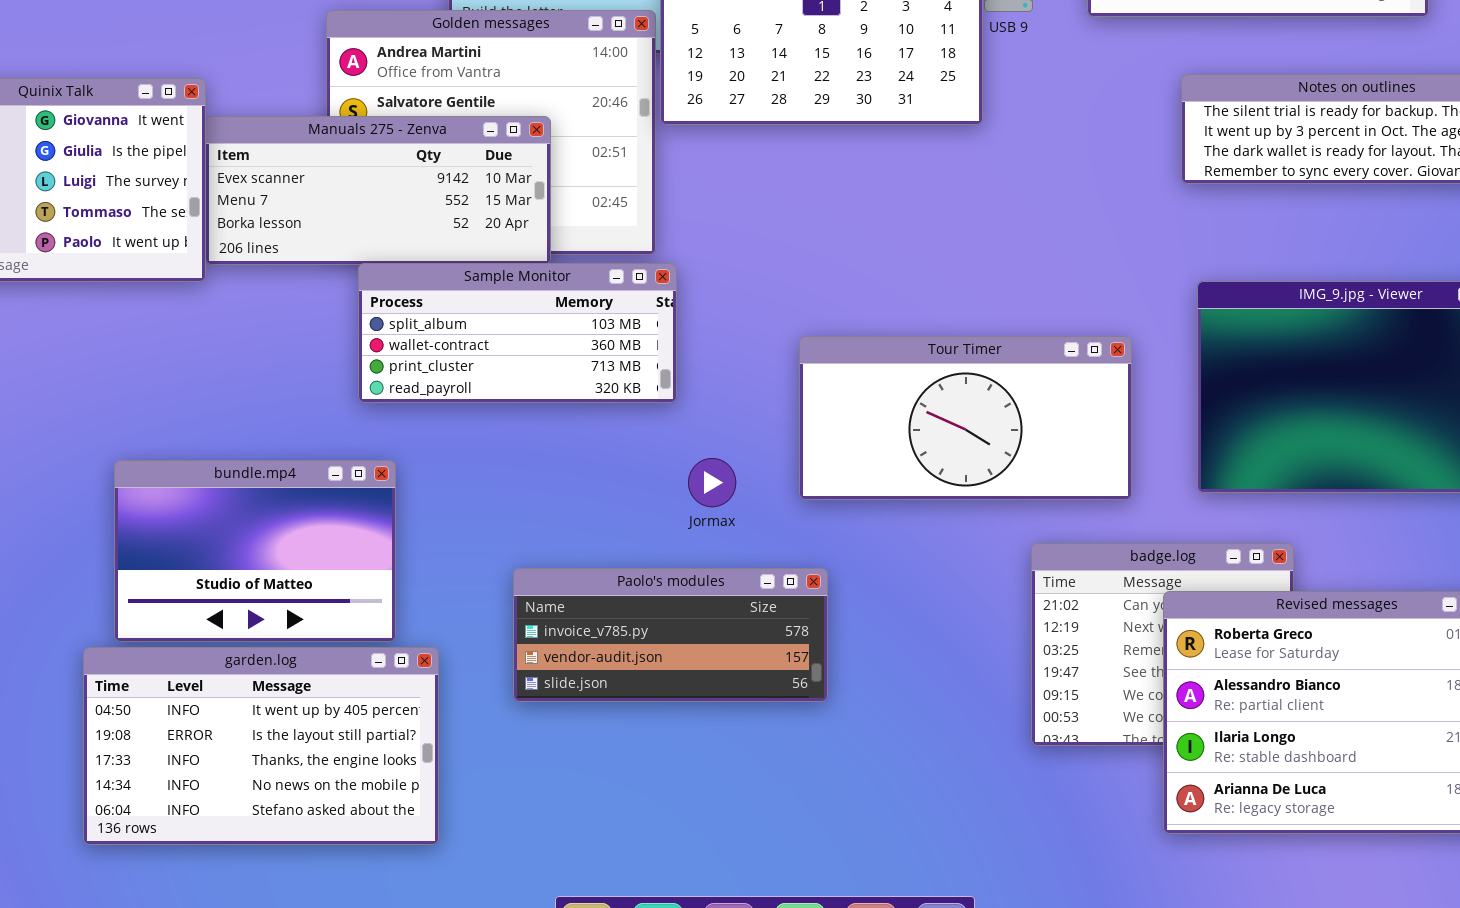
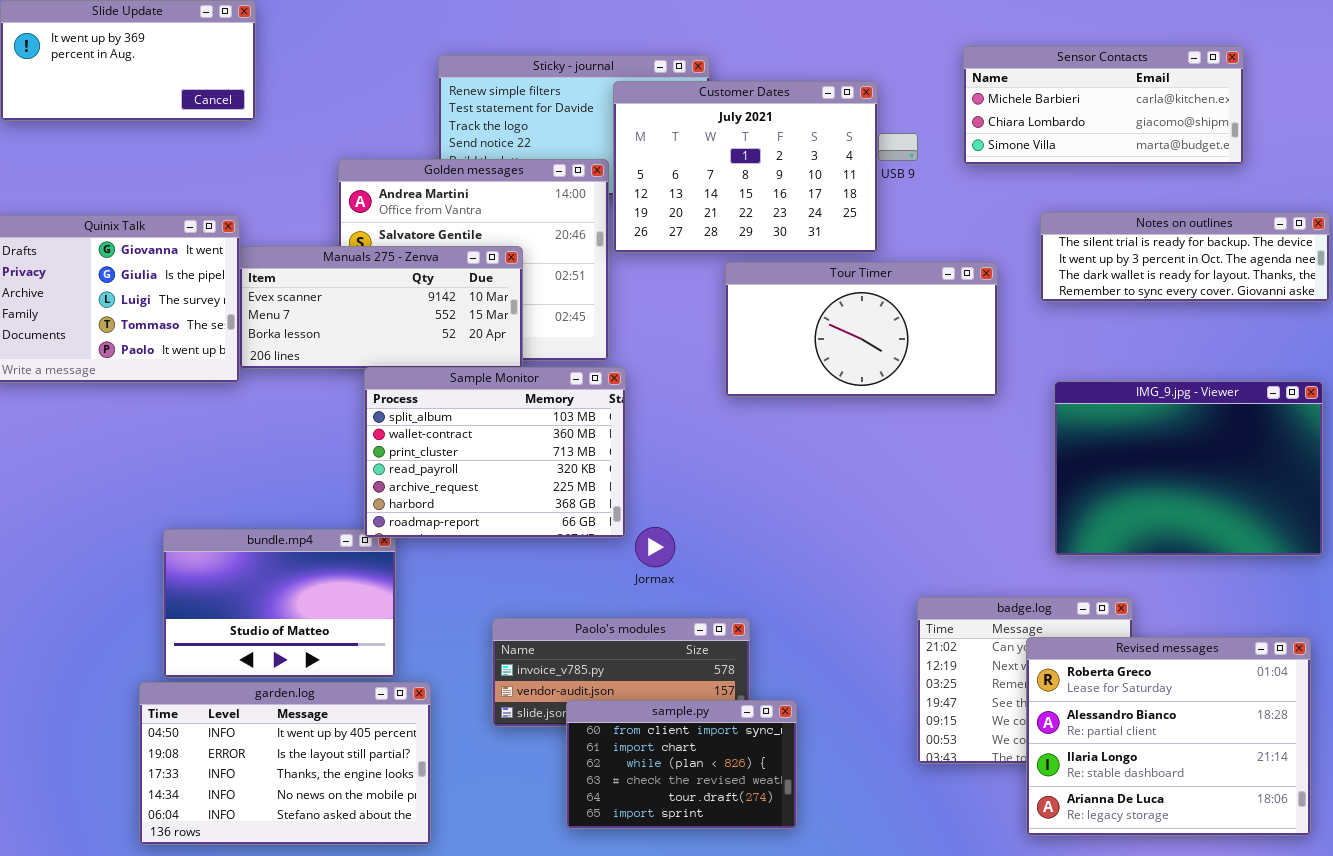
Sample Monitor: [358,263,677,403] -> [364,367,626,538], resized
Tour Timer: [799,336,1132,500] -> [725,262,998,397], moved
sample.py: none -> [566,700,797,829], opened

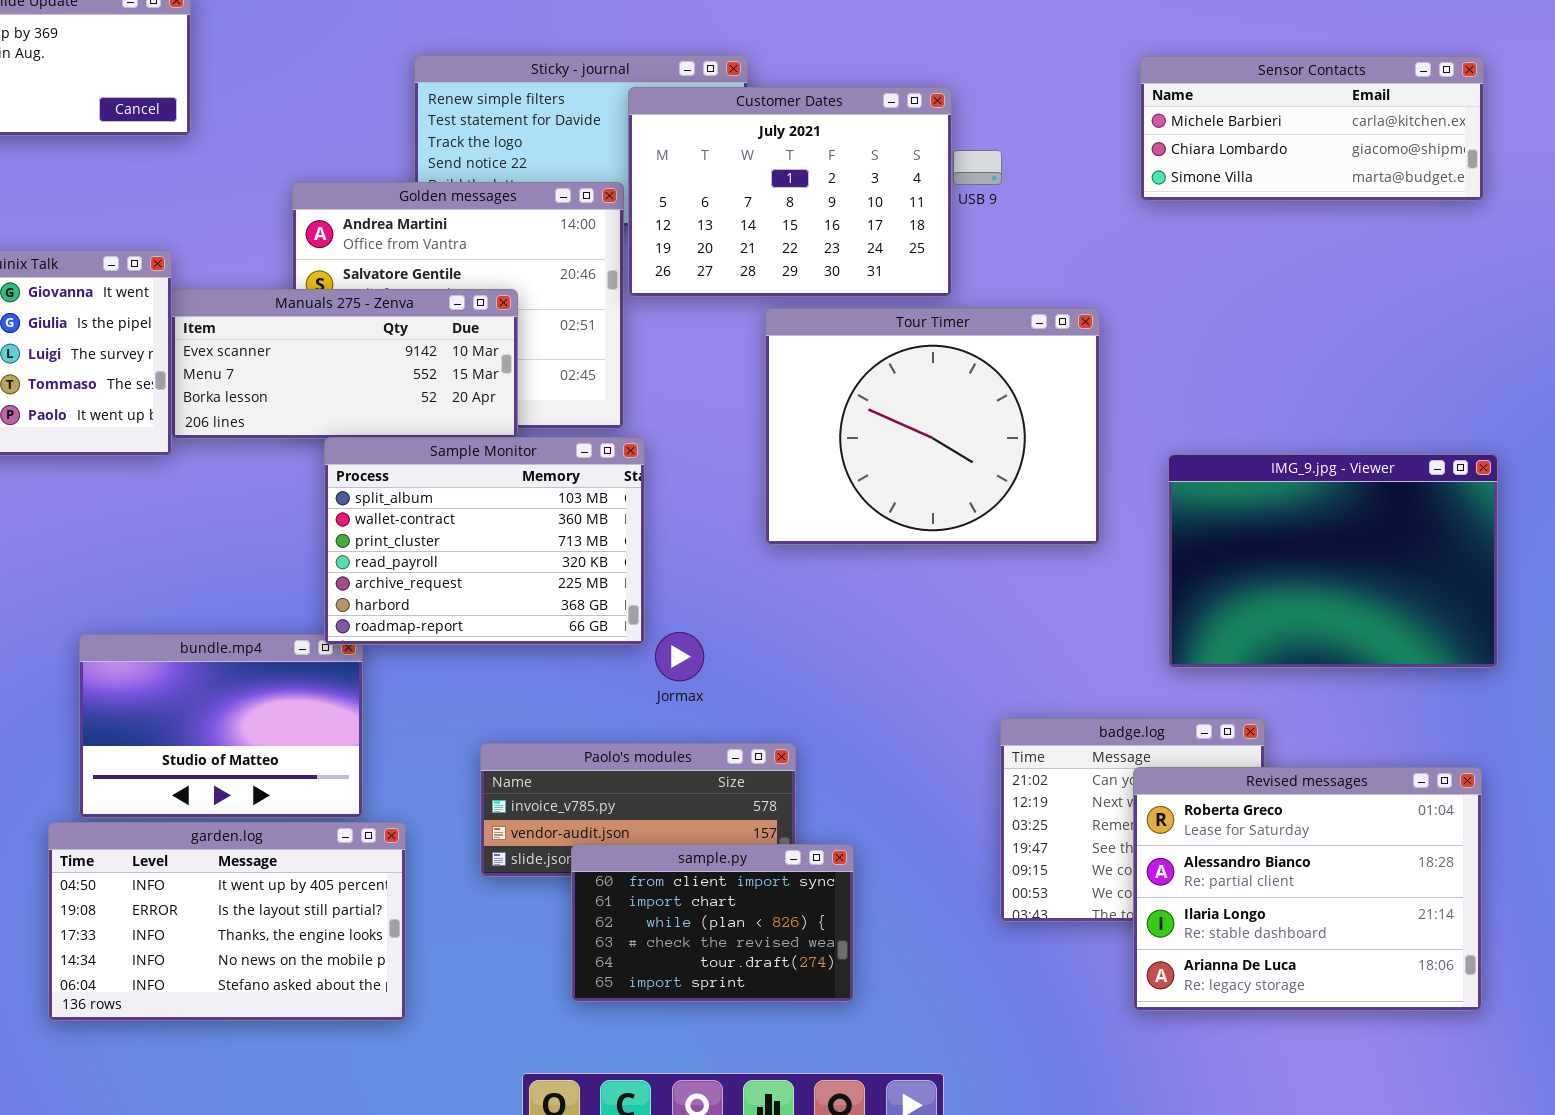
Sensor Contacts: [963,46,1244,165] -> [1140,56,1484,201], moved
Notes on outlines: [1040,212,1330,302] -> none, closed
Tour Timer: [725,262,998,397] -> [765,308,1100,545], resized

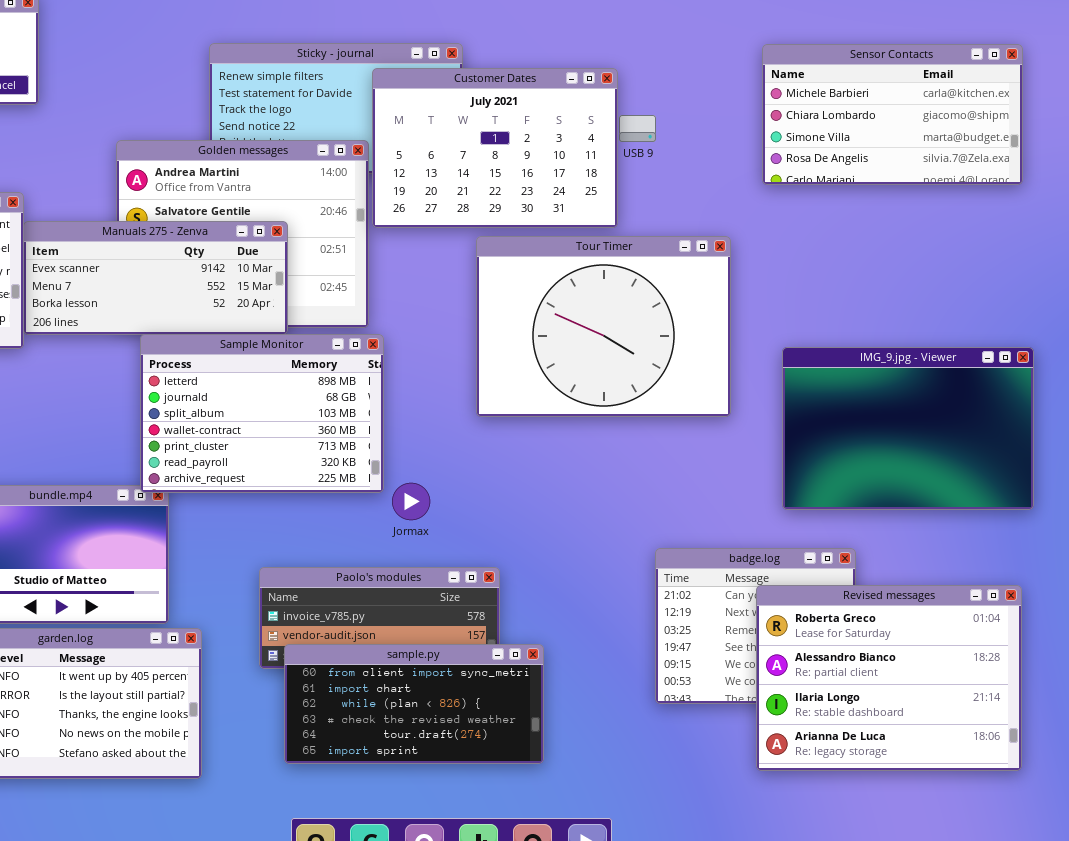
Sensor Contacts: [1140,56,1484,201] -> [762,44,1023,185], resized
Sample Monitor: [324,437,645,645] -> [140,334,384,493], scrolled up 2 rows
sample.py: [571,844,854,1002] -> [284,644,544,764], resized

